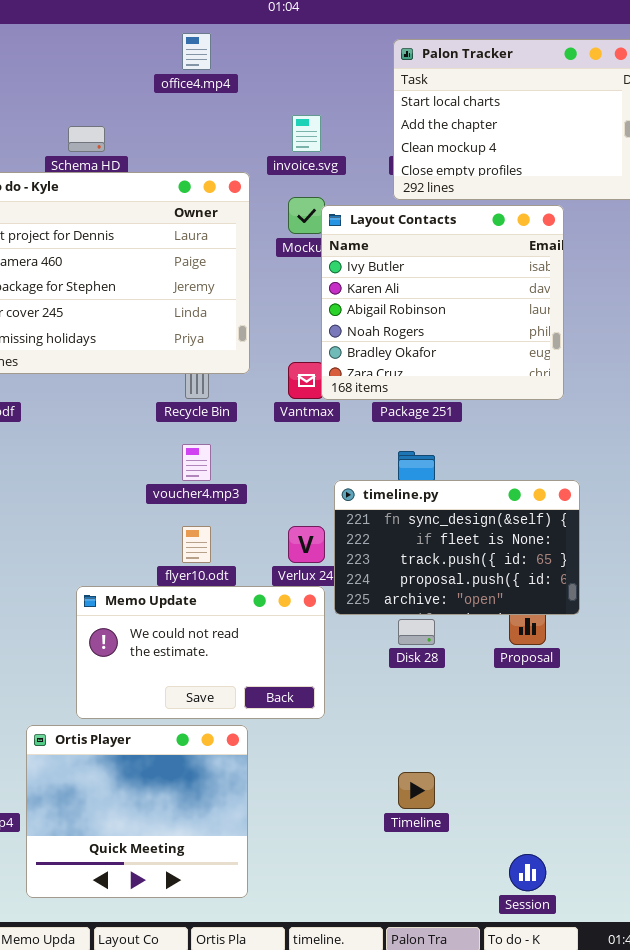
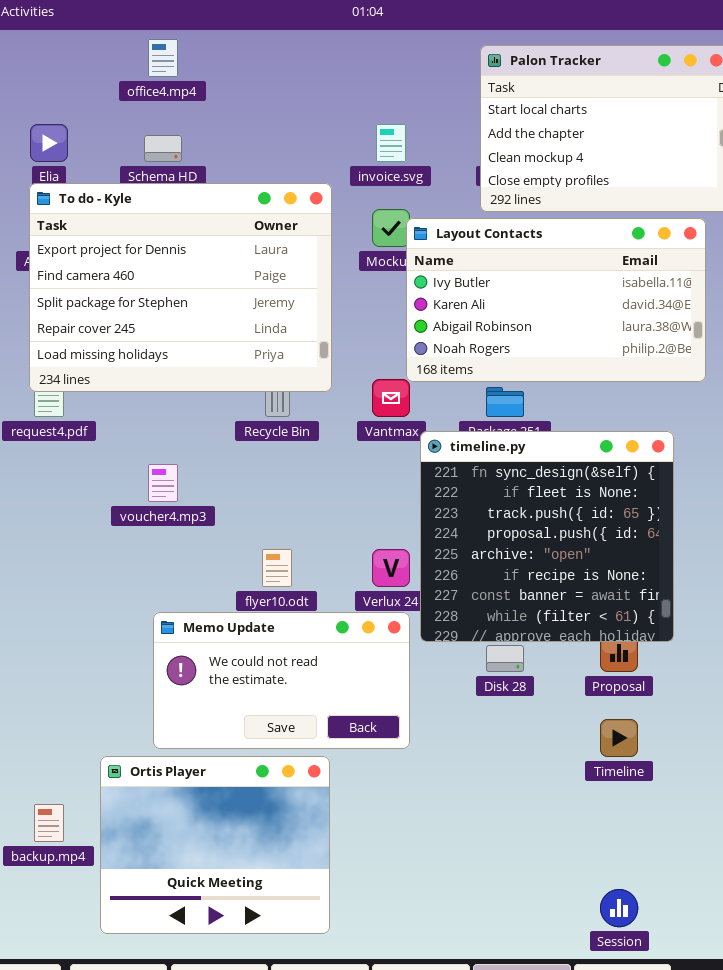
office4.mp4: [182,33,211,70] -> [148,39,178,77], moved
Layout Contacts: [321,205,564,400] -> [406,218,706,382], resized
voucher4.mp3: [182,444,211,481] -> [148,464,178,502], moved
timeline.py: [334,480,580,615] -> [420,431,674,642], resized
Timeline: [398,772,435,809] -> [600,719,638,757], moved

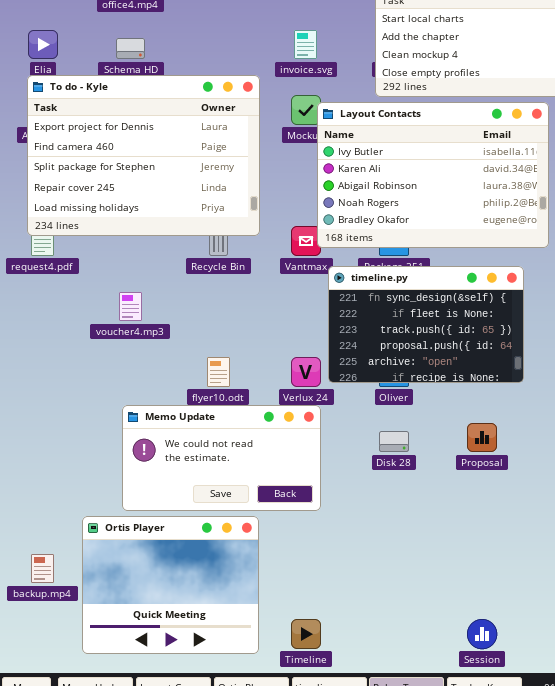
Layout Contacts: [406,218,706,382] -> [317,102,549,248], resized
timeline.py: [420,431,674,642] -> [328,266,524,383], resized
Timeline: [600,719,638,757] -> [291,619,321,649], moved

